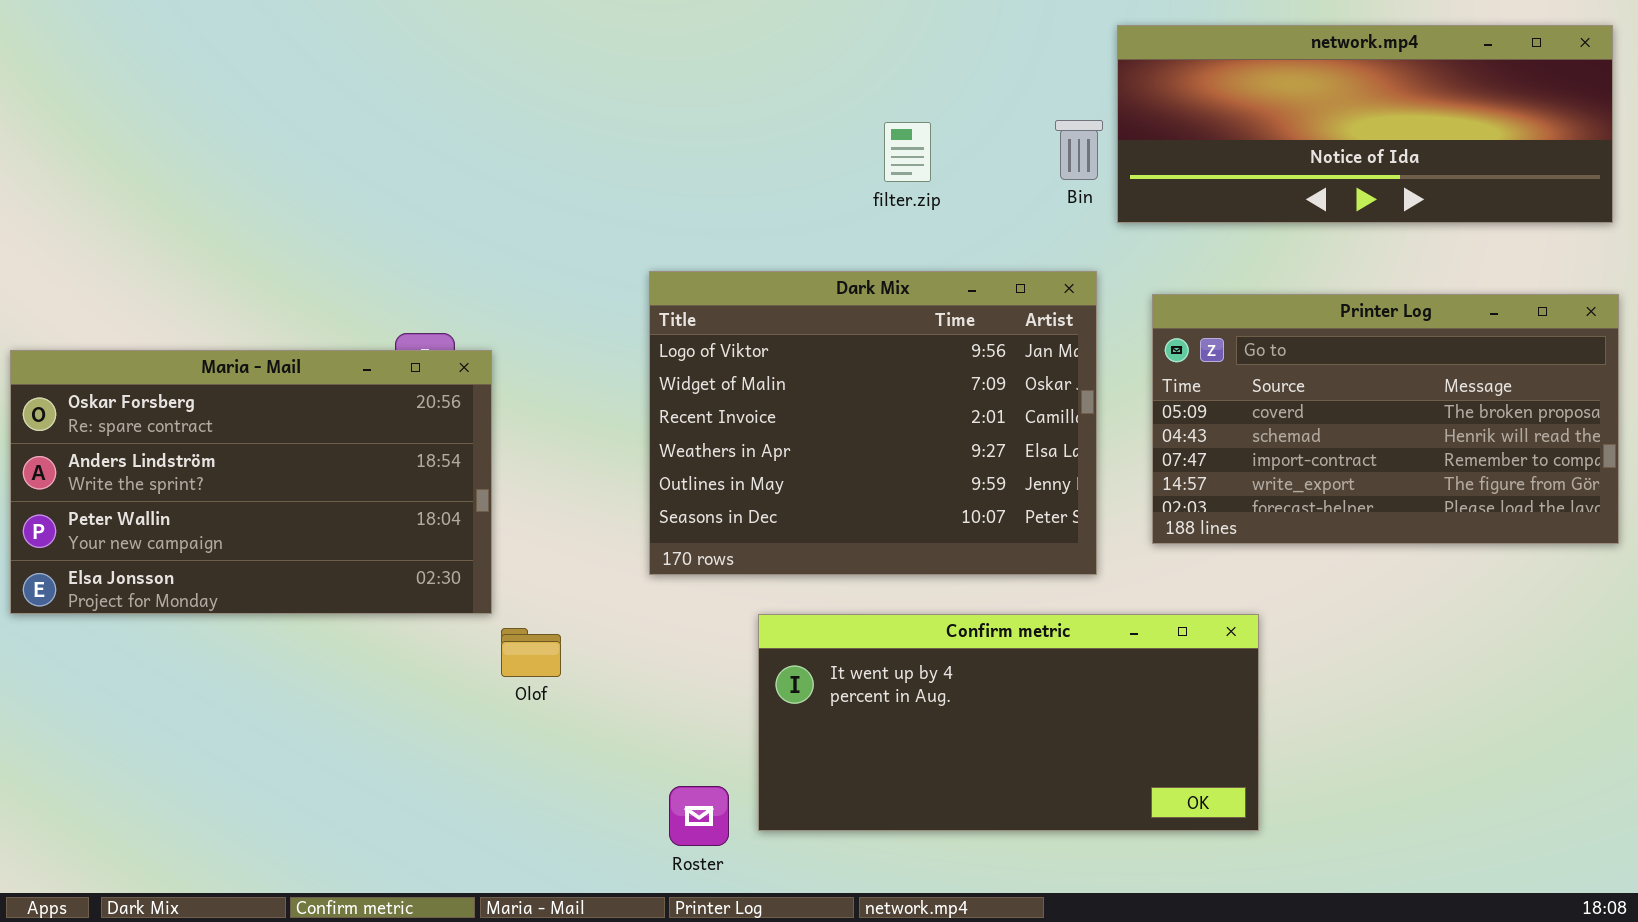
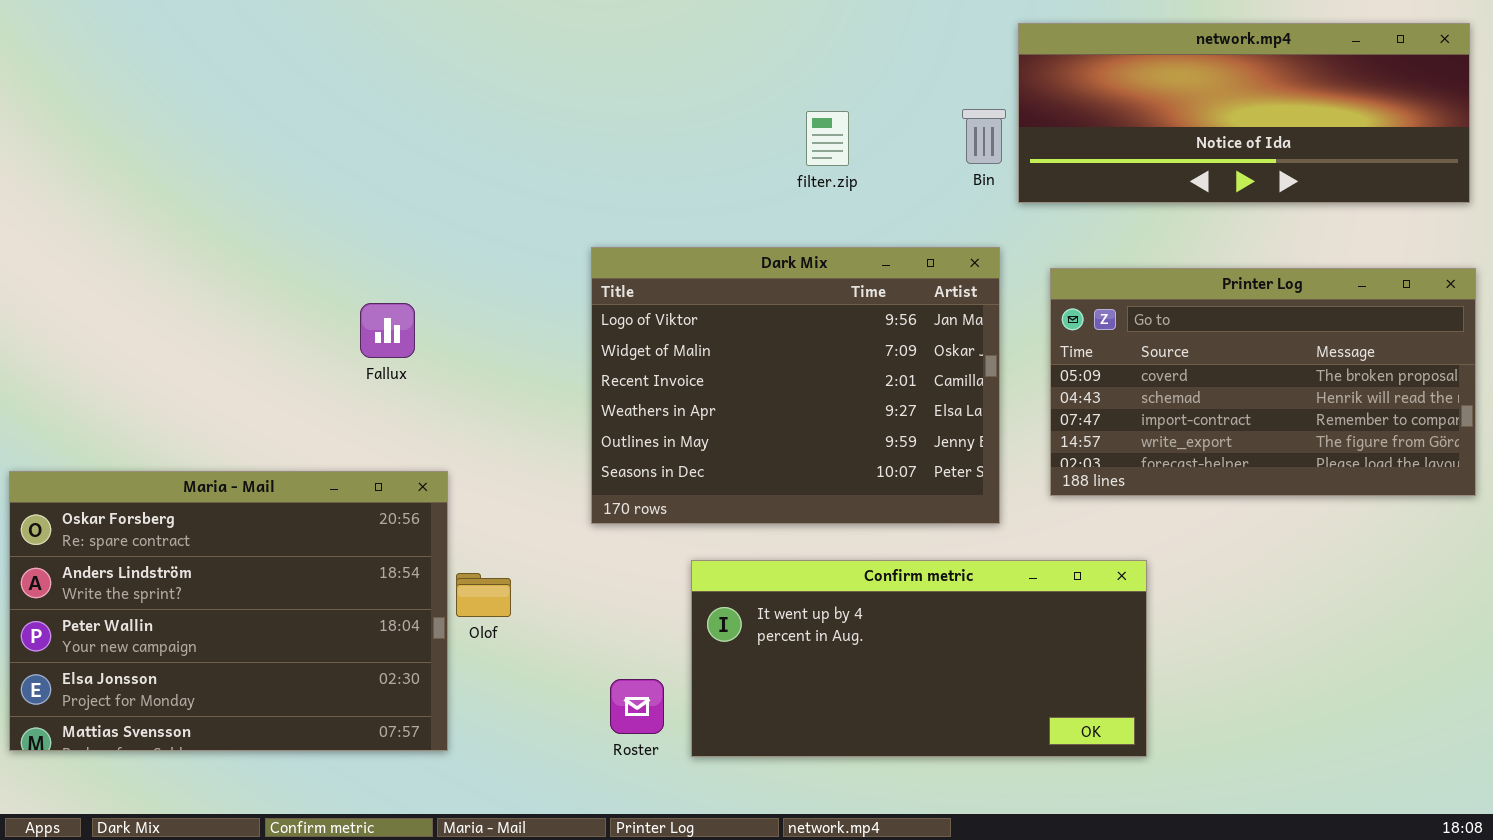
Maria - Mail: [10,350,492,614] -> [9,471,448,751], moved, resized
Roster: [669,786,729,846] -> [610,679,664,734], moved

